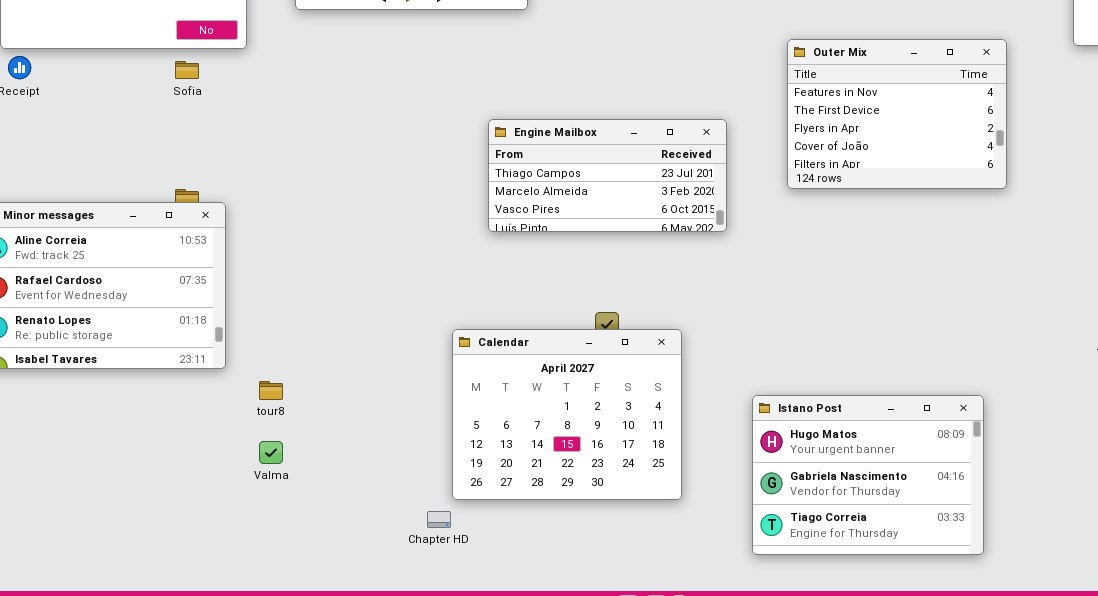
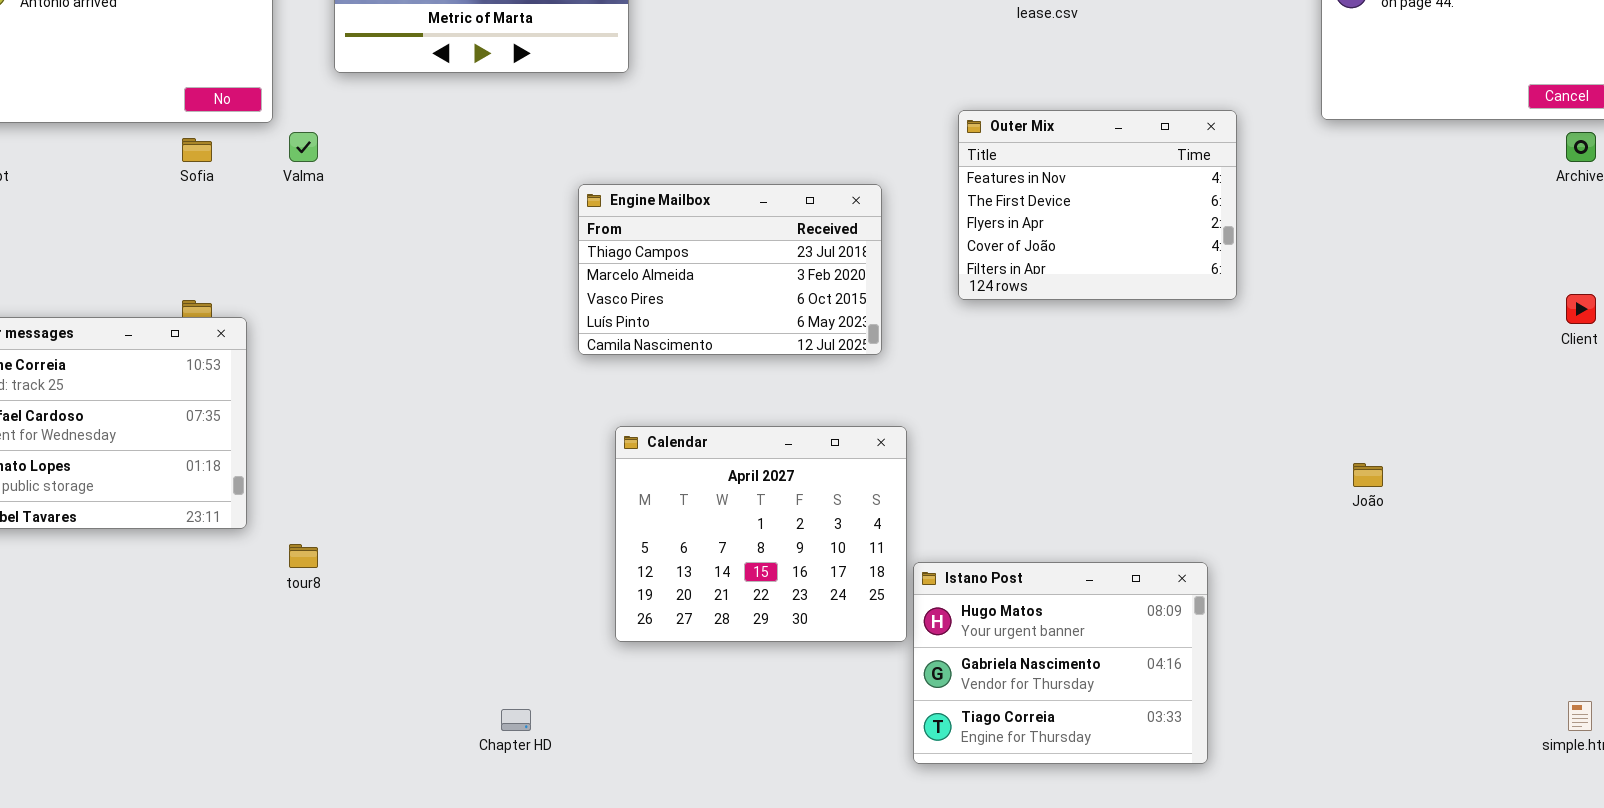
Engine Mailbox: [488,119,727,232] -> [578,184,882,355], resized
Calendar: [452,329,682,500] -> [615,426,907,642], moved
Valma: [259,441,283,464] -> [289,132,318,162], moved

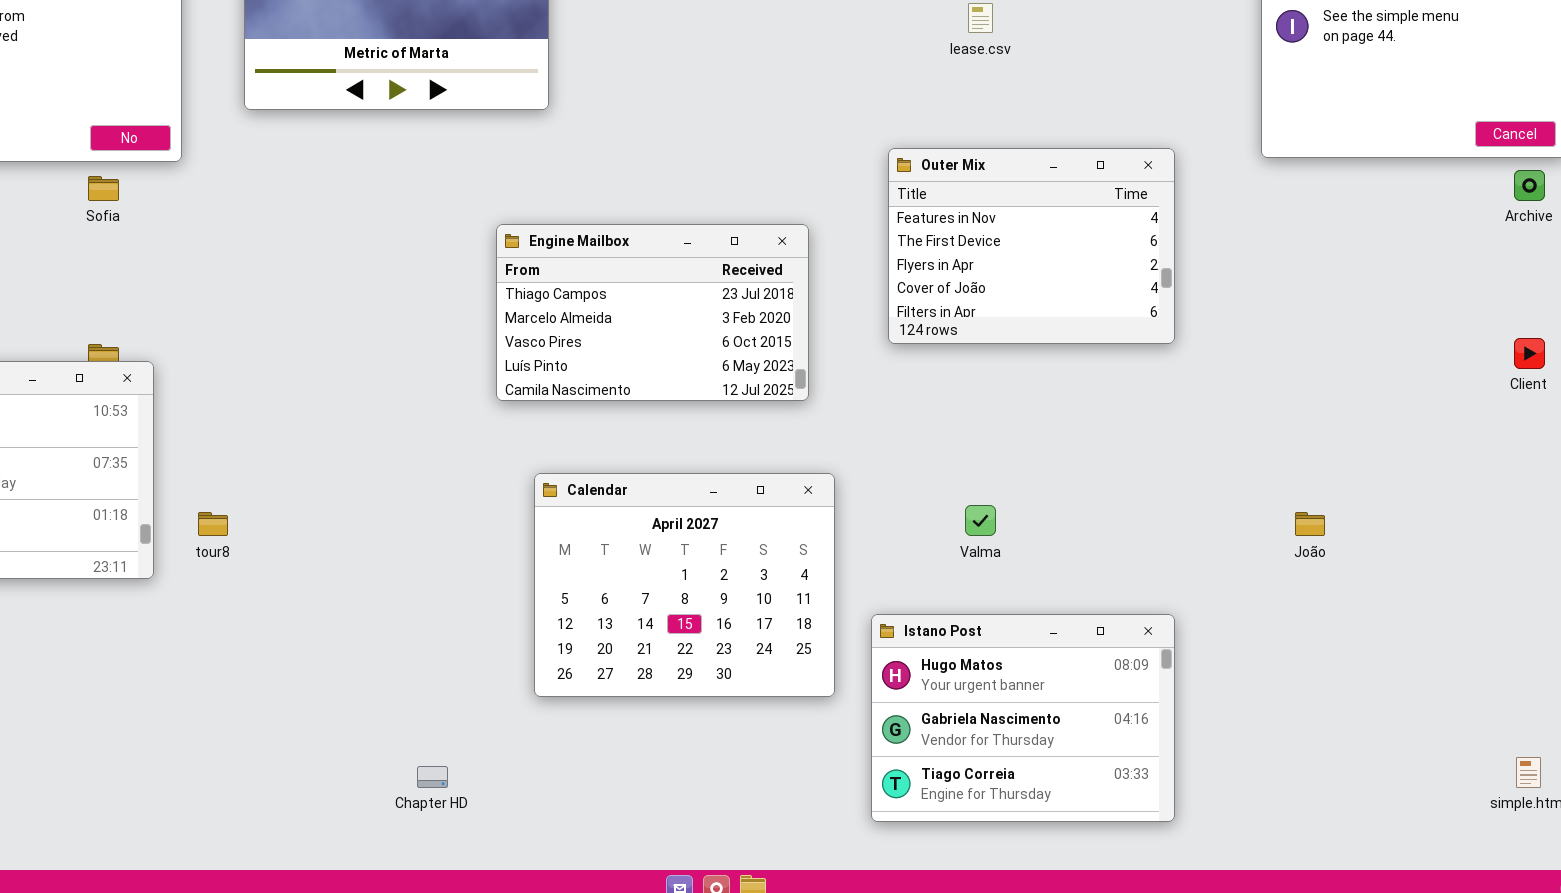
Valma: [289,132,318,162] -> [965,505,996,536], moved
tour8: [289,544,318,568] -> [198,512,228,536], moved
Istano Post: [913,562,1208,764] -> [871,614,1175,822], moved

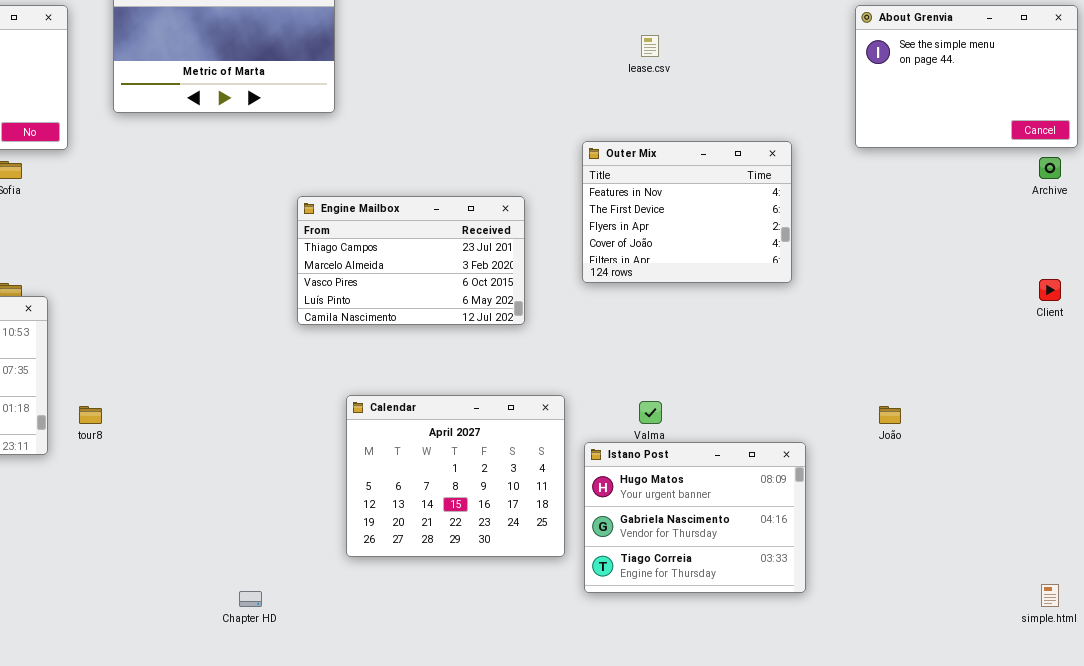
Calendar: [534,473,835,697] -> [346,395,565,557], moved
Istano Post: [871,614,1175,822] -> [584,442,806,593], moved

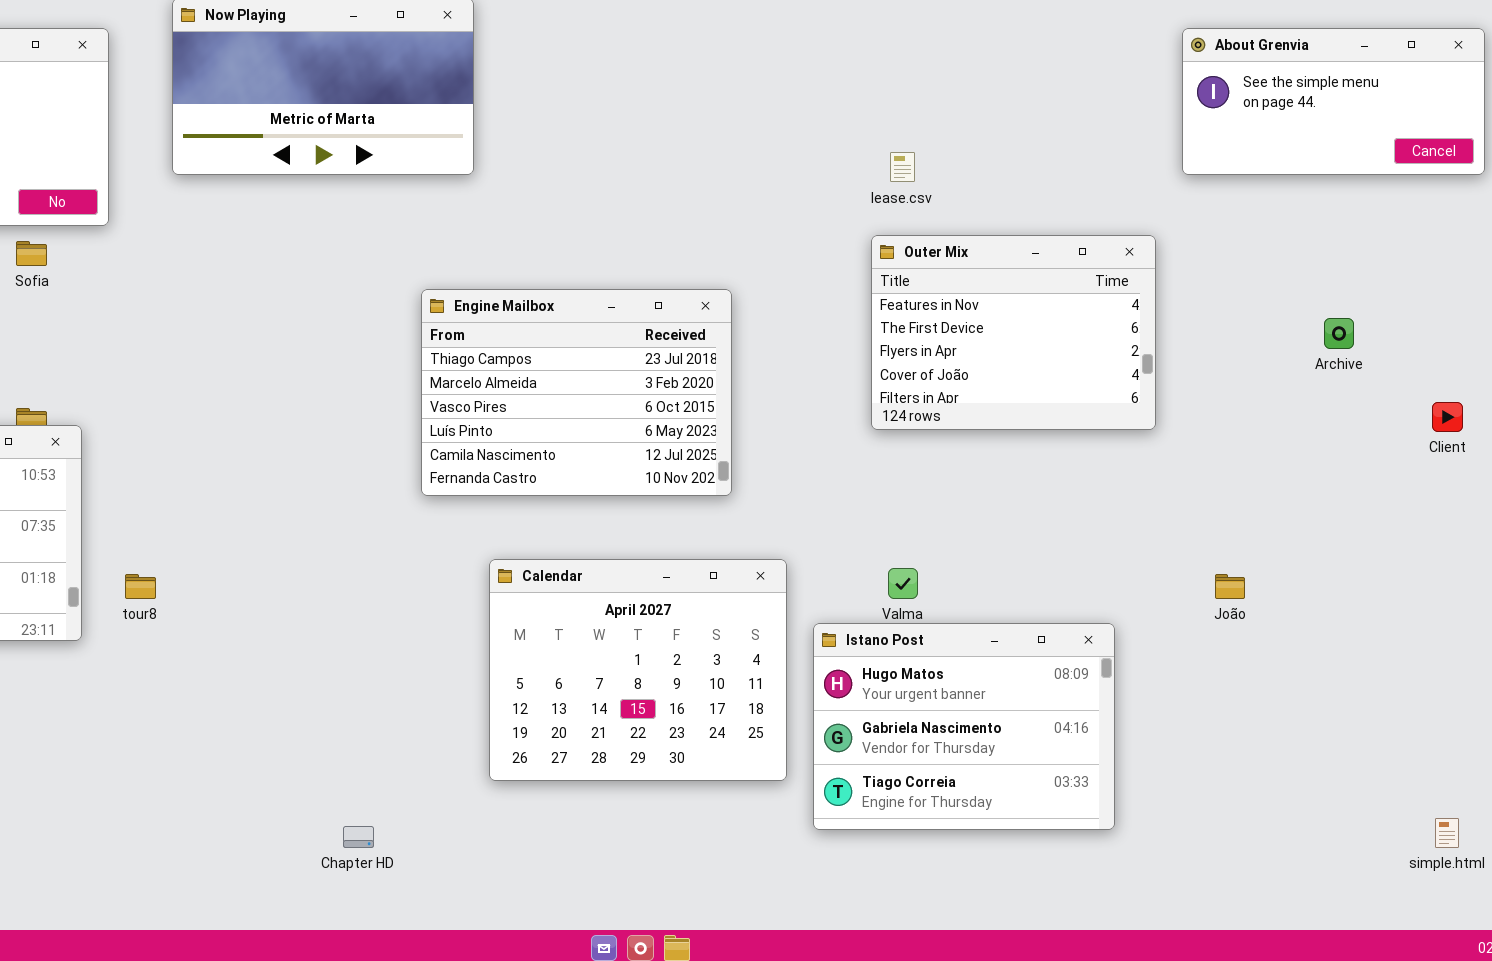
About Grenvia: [855,5,1078,148] -> [1182,28,1485,175], resized
lease.csv: [641,35,659,57] -> [890,152,915,182], moved
Outer Mix: [582,141,792,283] -> [871,235,1156,430], moved
Archive: [1039,157,1061,179] -> [1324,318,1354,349], moved
Engine Mailbox: [297,196,525,325] -> [421,289,732,496], resized

